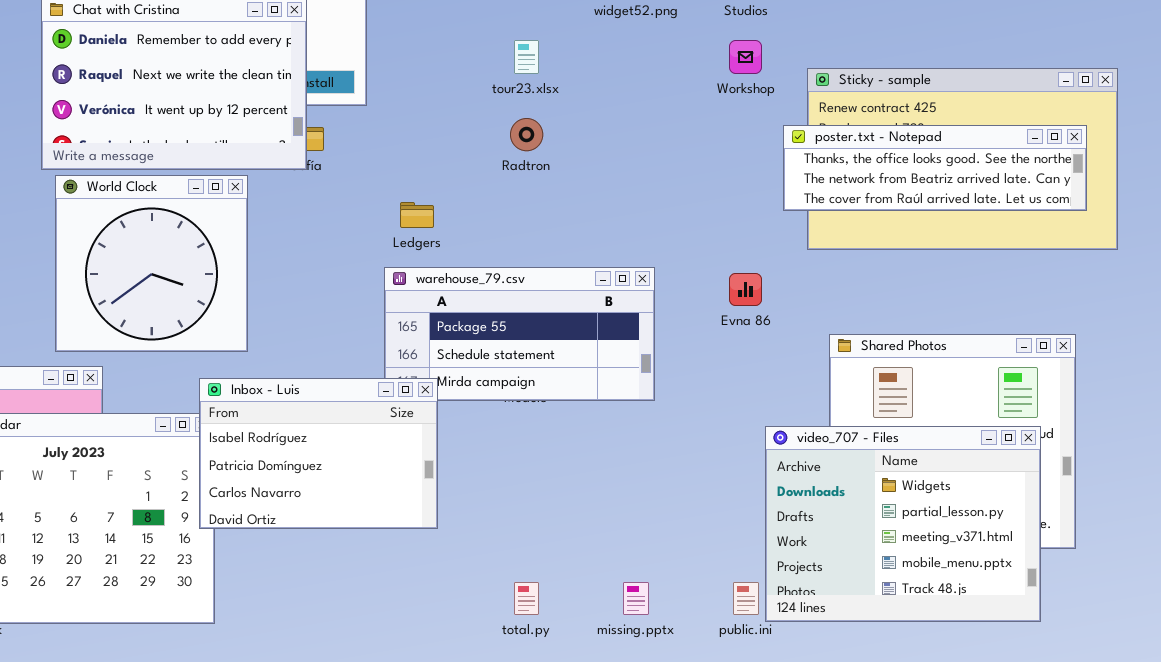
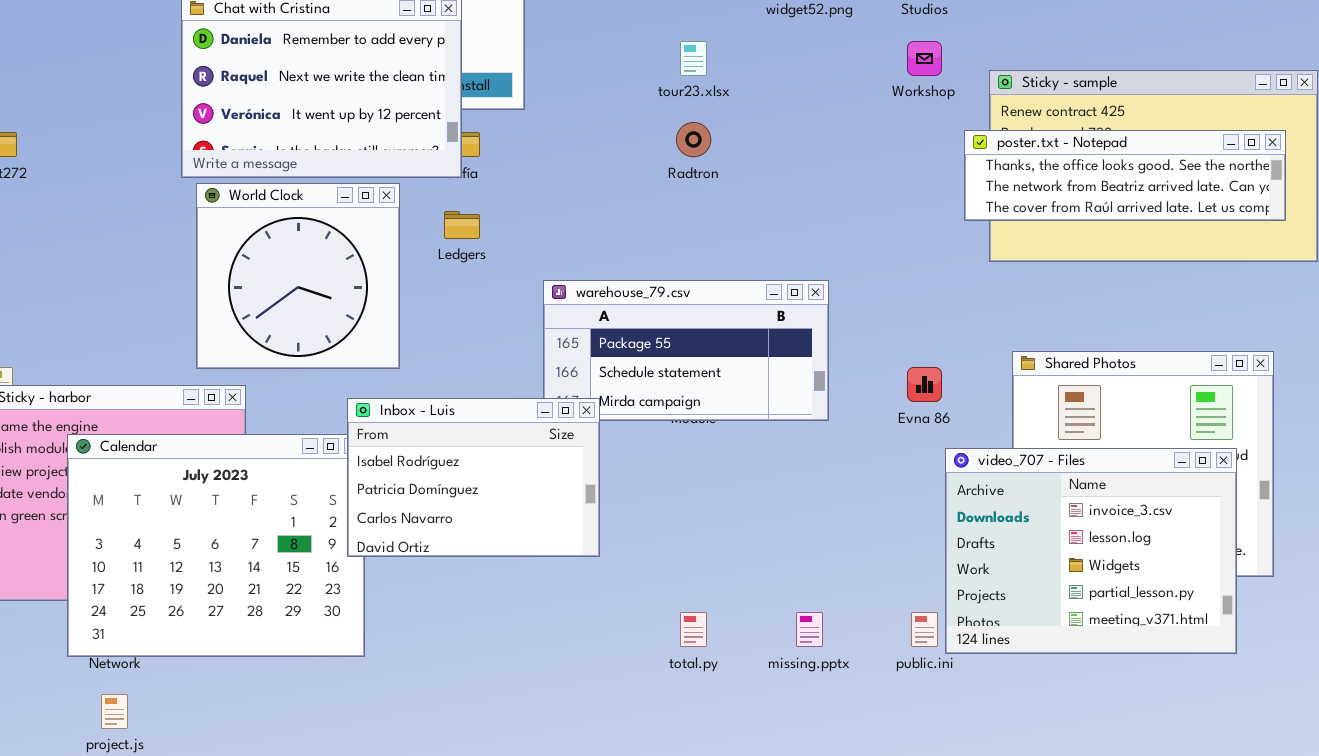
Ledgers: [400,202,434,228] -> [444,211,480,239], moved
Evna 86: [729,273,762,306] -> [907,367,942,402], moved
video_707 - Files: [765,426,1041,622] -> [945,448,1237,654], scrolled up 2 rows

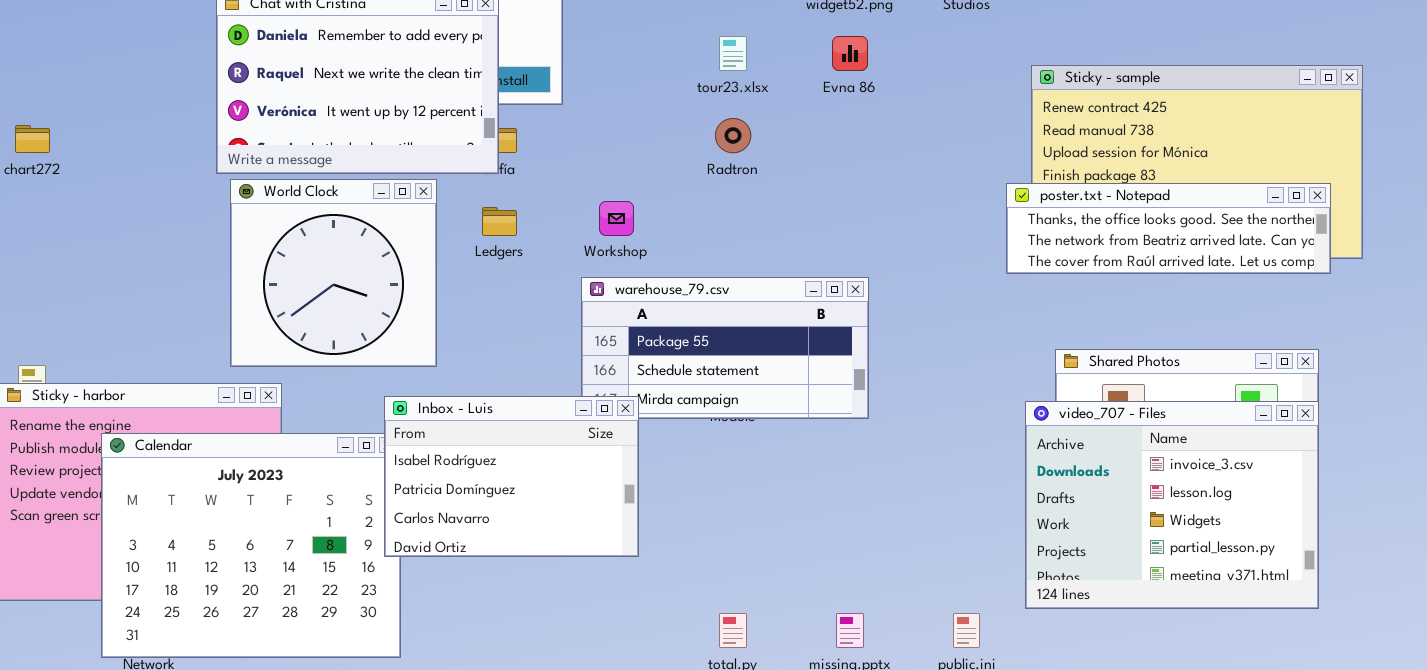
Workshop: [907,41,942,76] -> [599,201,634,236], moved
poster.txt - Notepad: [964,130,1286,221] -> [1006,183,1331,274], moved
Evna 86: [907,367,942,402] -> [832,36,868,71], moved
video_707 - Files: [945,448,1237,654] -> [1025,401,1319,609], moved

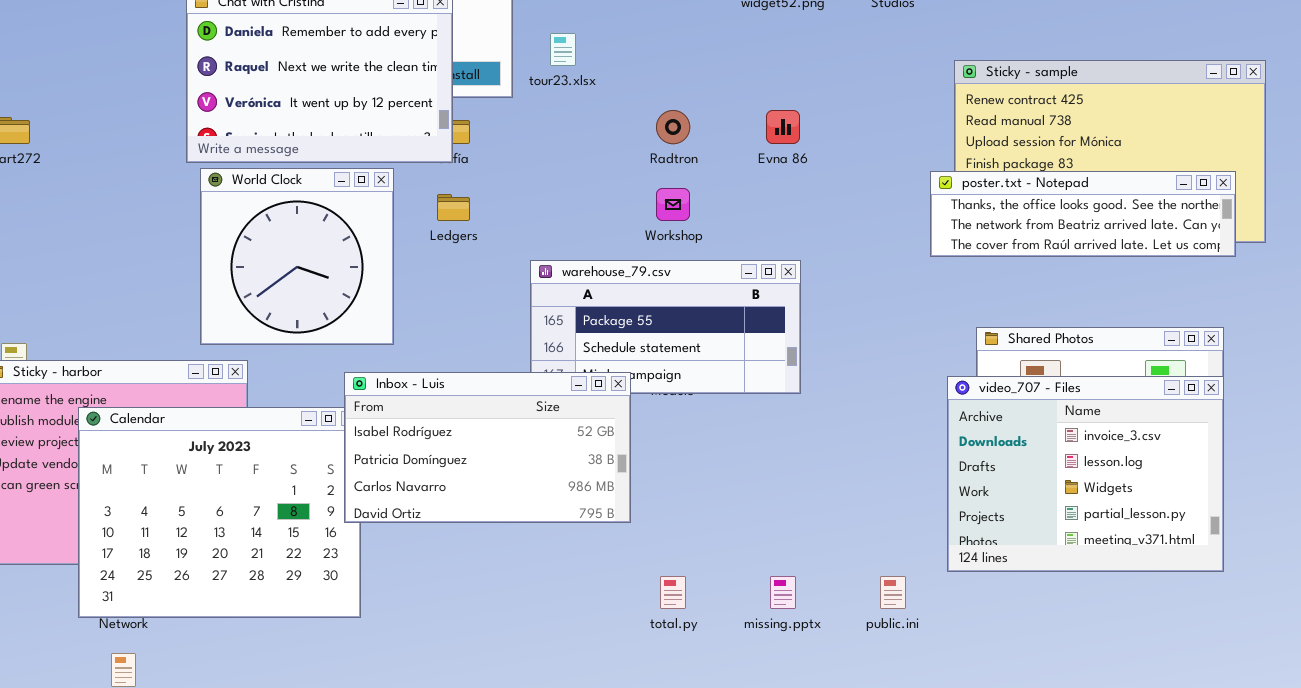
tour23.xlsx: [719,36,747,71] -> [550,33,576,66], moved
Evna 86: [832,36,868,71] -> [766,110,800,144], moved
Workshop: [599,201,634,236] -> [656,188,690,221], moved
Inbox - Luis: [384,396,639,557] -> [344,372,631,523], resized

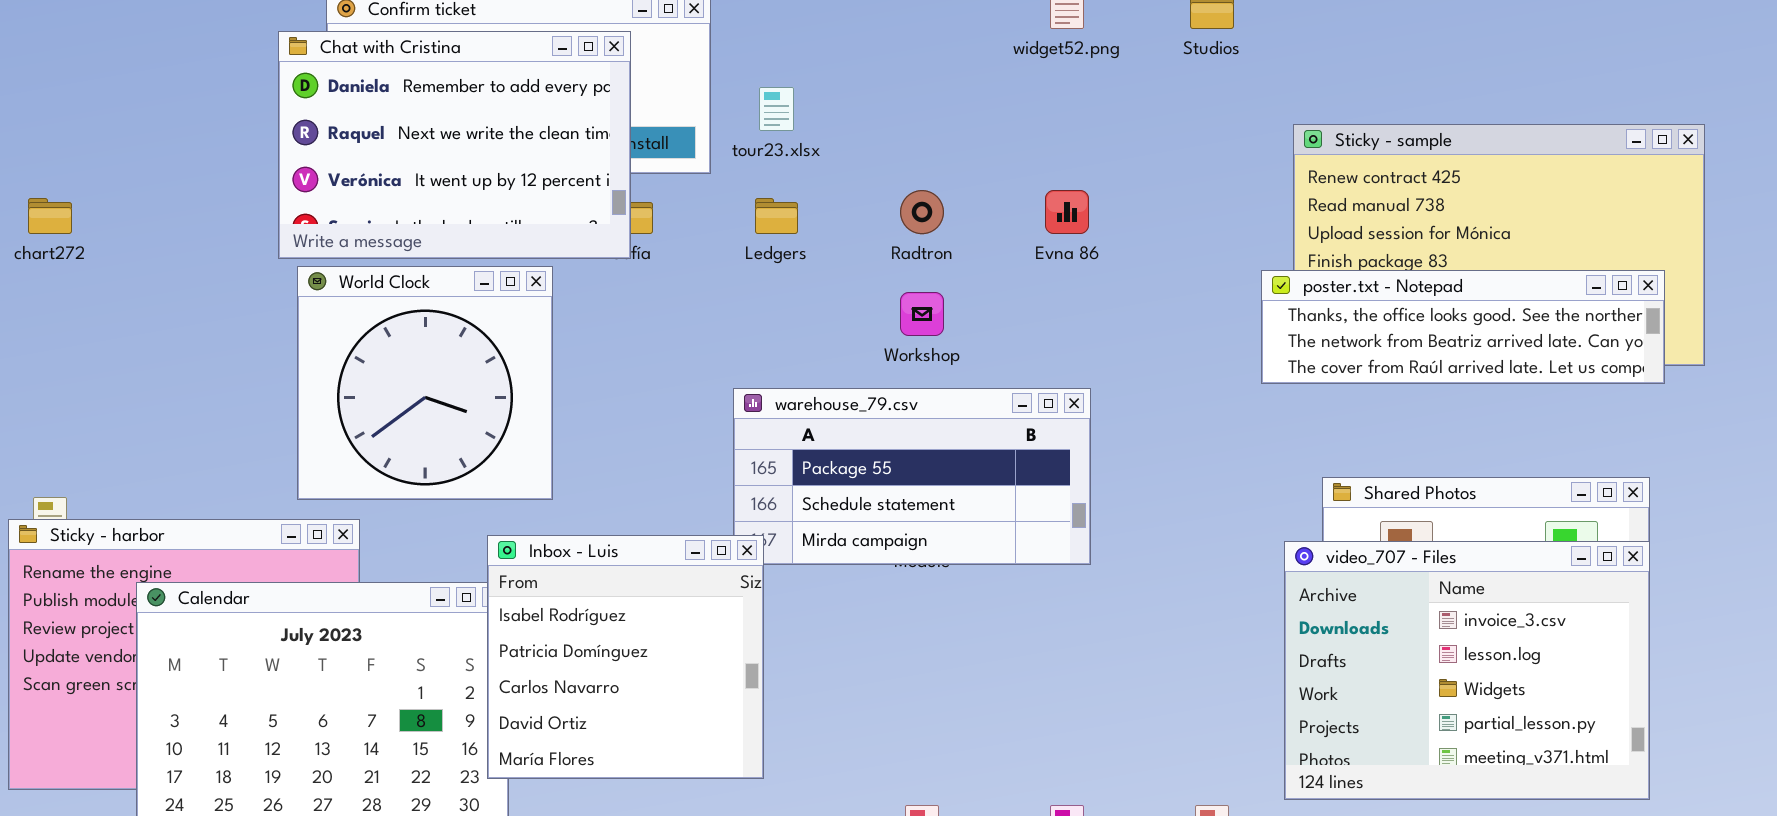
Ledgers: [437,194,470,221] -> [755,198,798,234], moved
Inbox - Luis: [344,372,631,523] -> [487,535,764,779], resized

